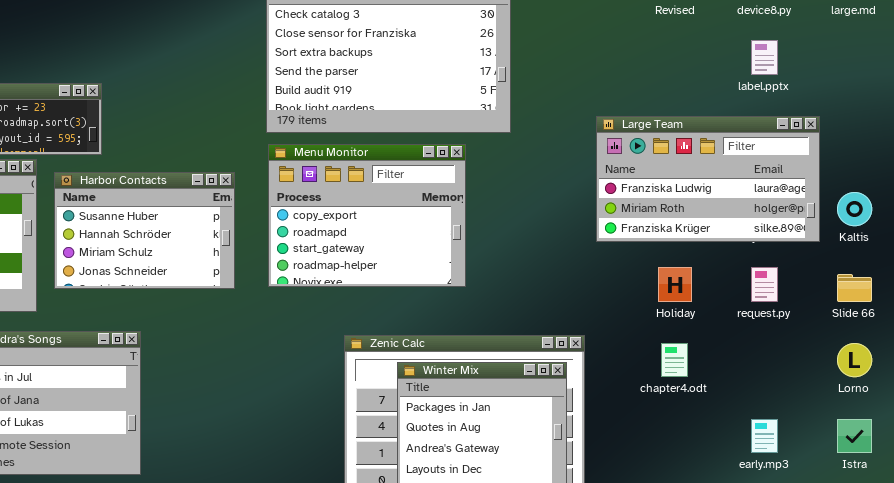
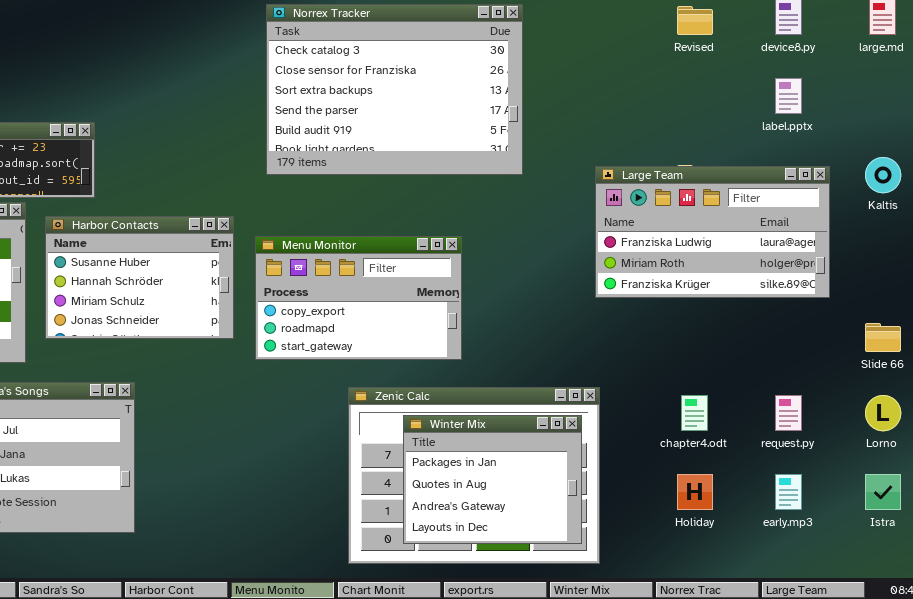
Large Team: [596,116,820,242] -> [595,166,830,298], moved
Menu Monitor: [268,144,466,287] -> [255,236,462,360], moved, resized
Kaltis: [837,192,872,226] -> [865,157,901,193], moved
Holiday: [658,267,692,302] -> [677,474,713,510], moved
request.py: [751,267,778,302] -> [775,395,802,431], moved

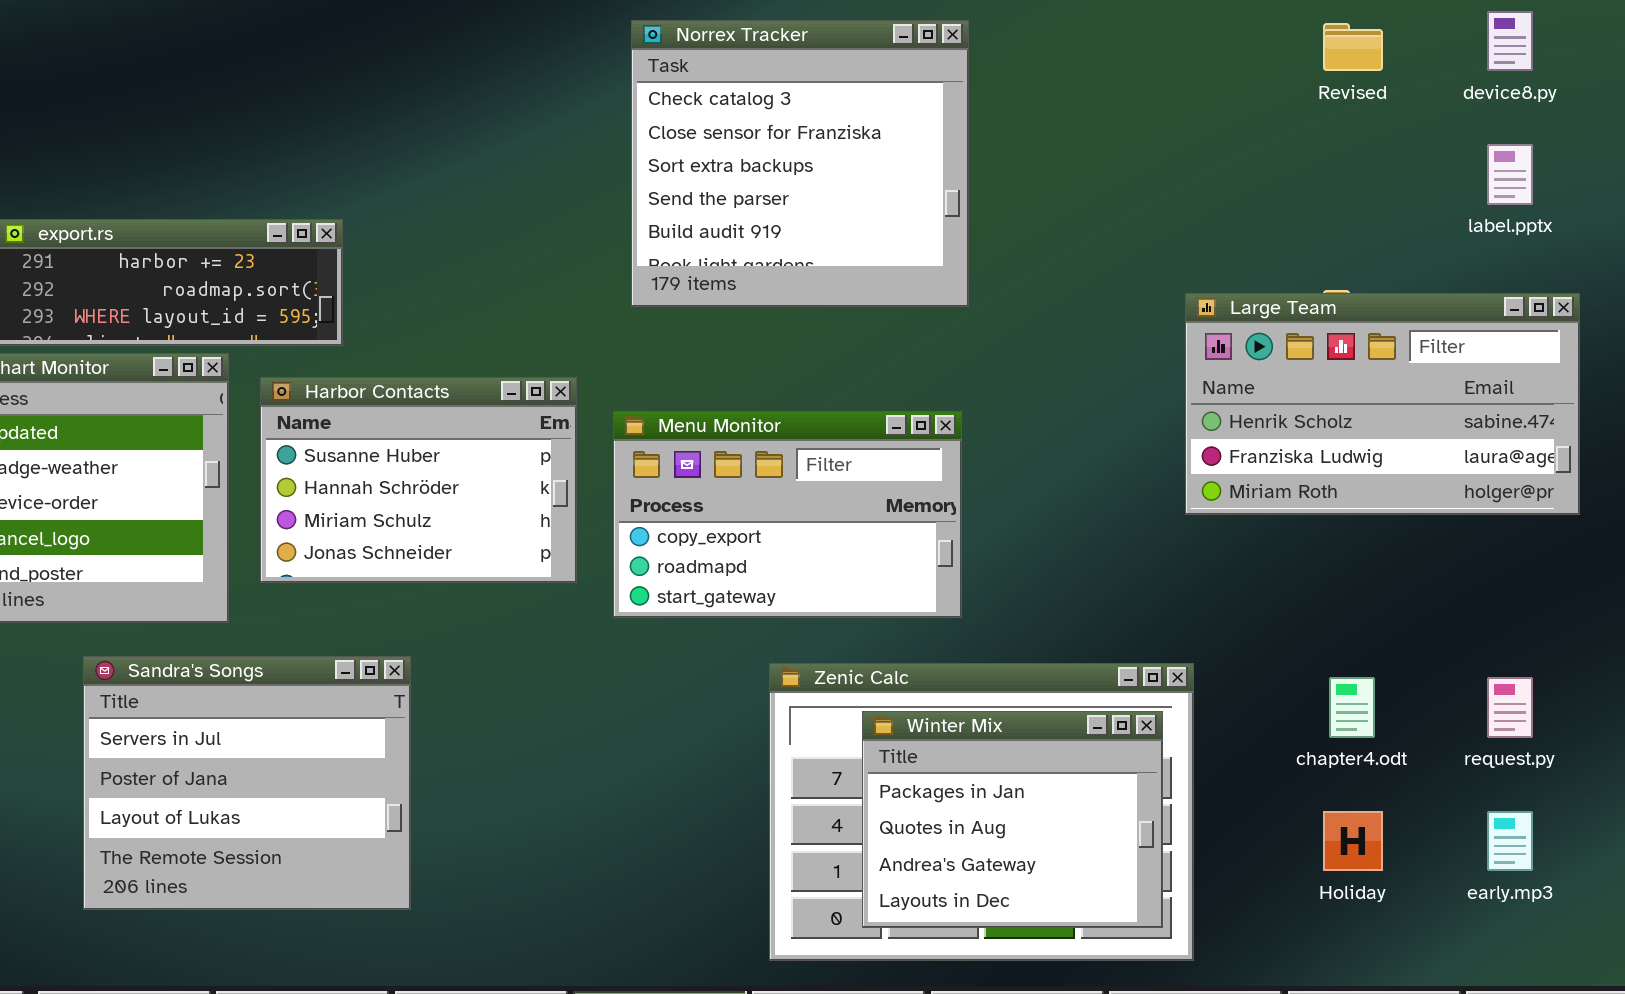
Norrex Tracker: [266,4,523,175] -> [631,20,969,307], resized
Large Team: [595,166,830,298] -> [1185,293,1580,515], scrolled up 1 row

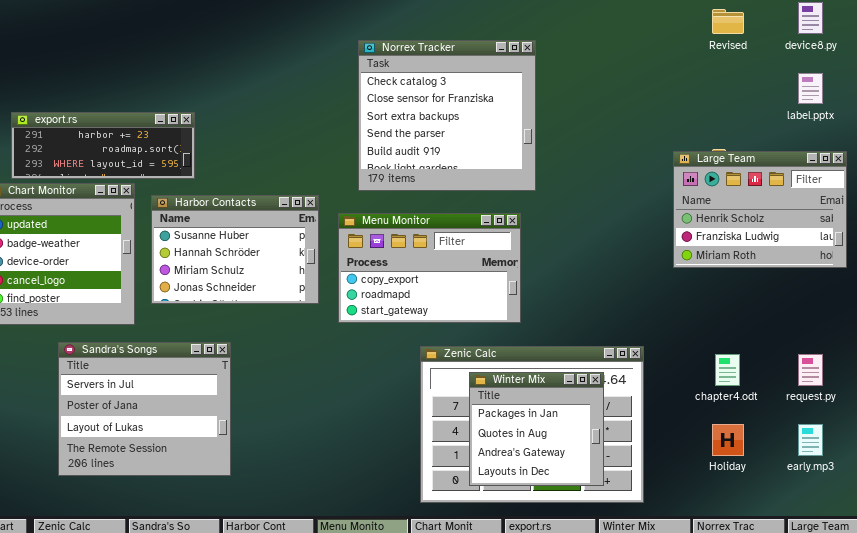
Norrex Tracker: [631,20,969,307] -> [358,40,536,191], moved
Large Team: [1185,293,1580,515] -> [673,151,847,268], resized
Winter Mix: [862,711,1163,928] -> [469,372,604,486], resized

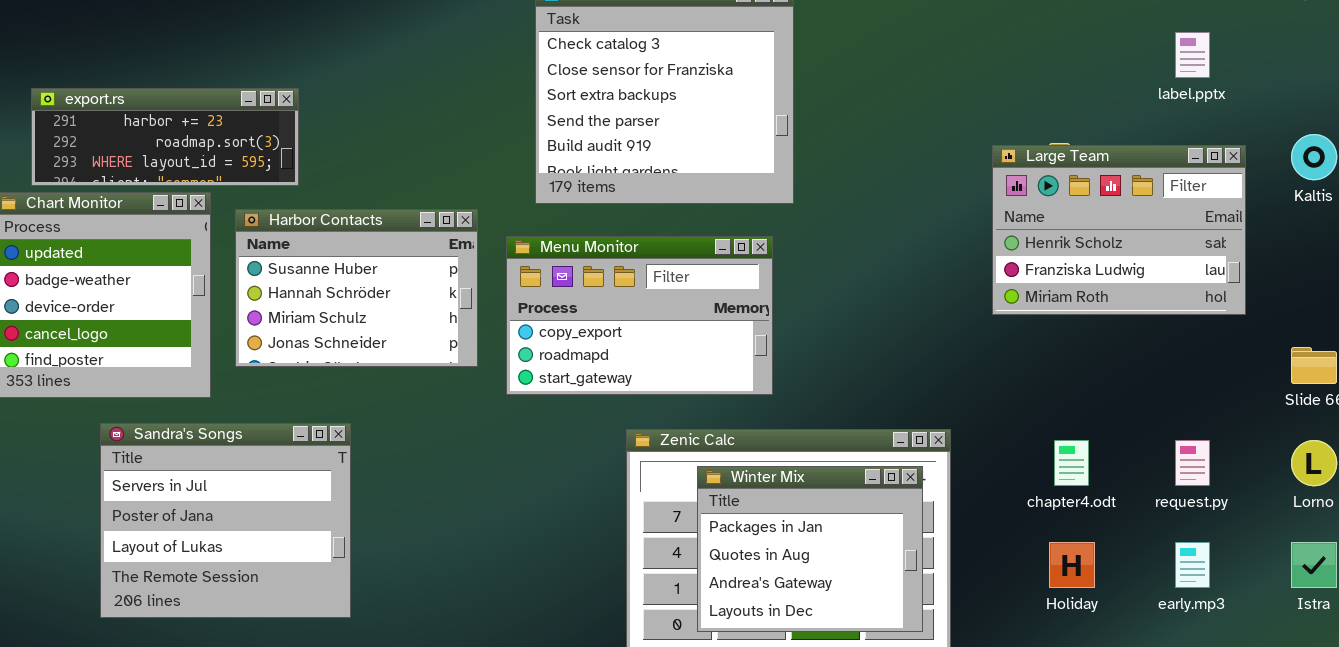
Winter Mix: [469,372,604,486] -> [697,466,923,632], resized

